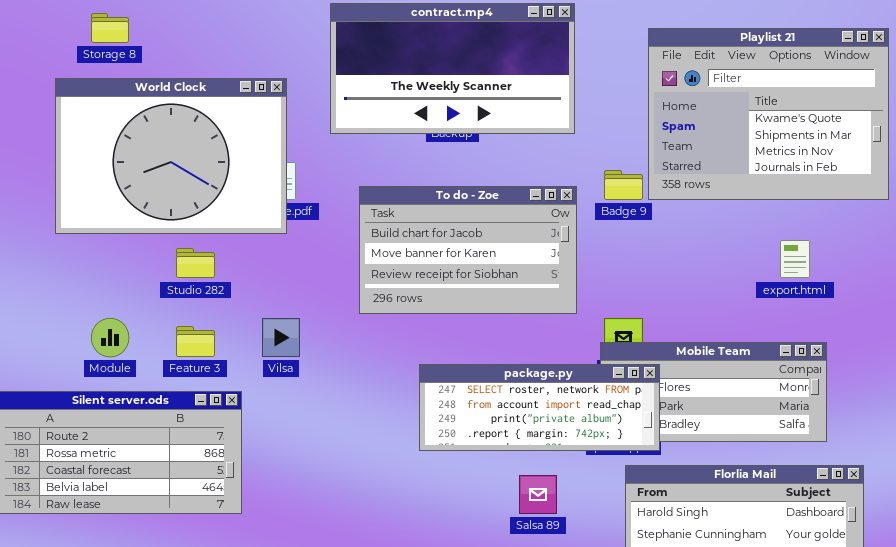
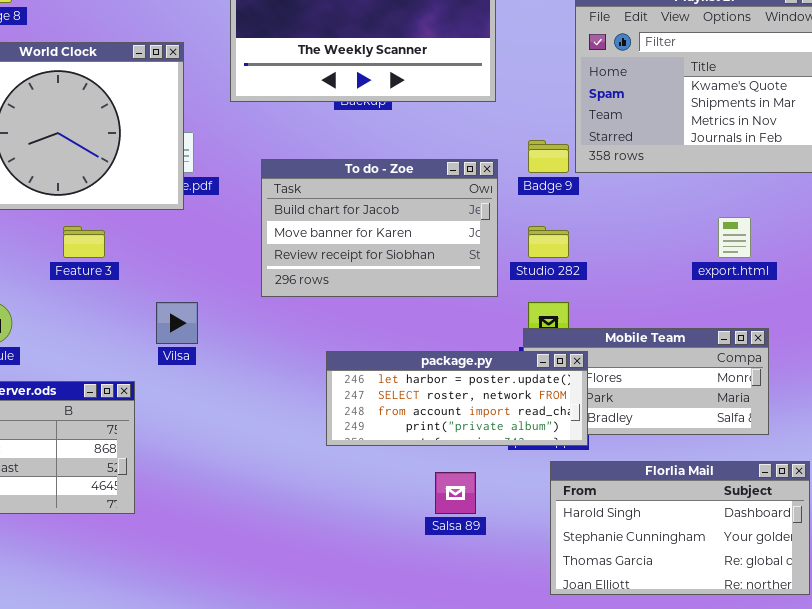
Studio 282: [176,248,215,278] -> [528,226,569,258], moved
Feature 3: [176,326,215,357] -> [63,226,105,258], moved
package.py: [419,364,660,451] -> [326,351,588,446], scrolled up 1 row

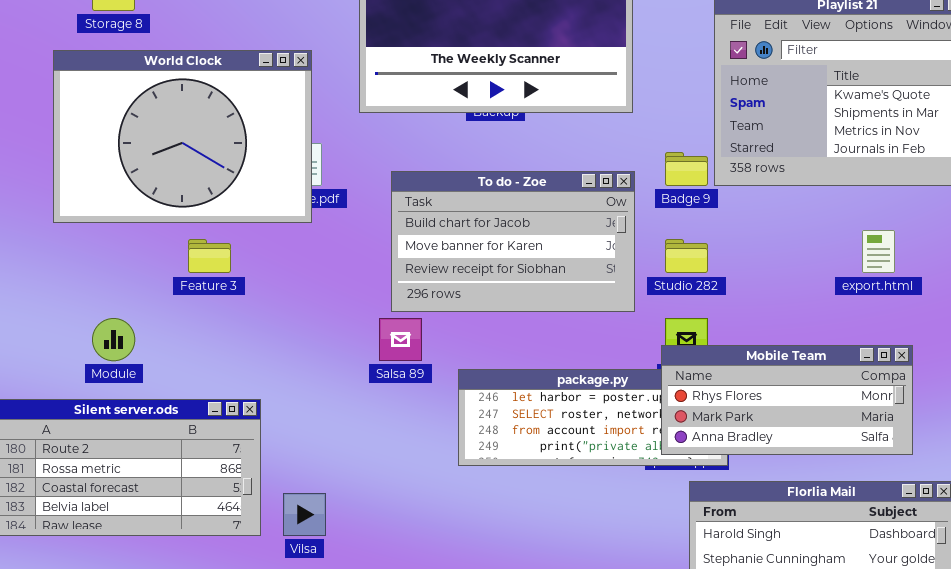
Vilsa: [156,302,198,344] -> [283,493,326,536], moved
Mobile Team: [523,328,769,435] -> [661,345,913,455], raised
Salsa 89: [435,472,476,514] -> [379,318,422,361], moved

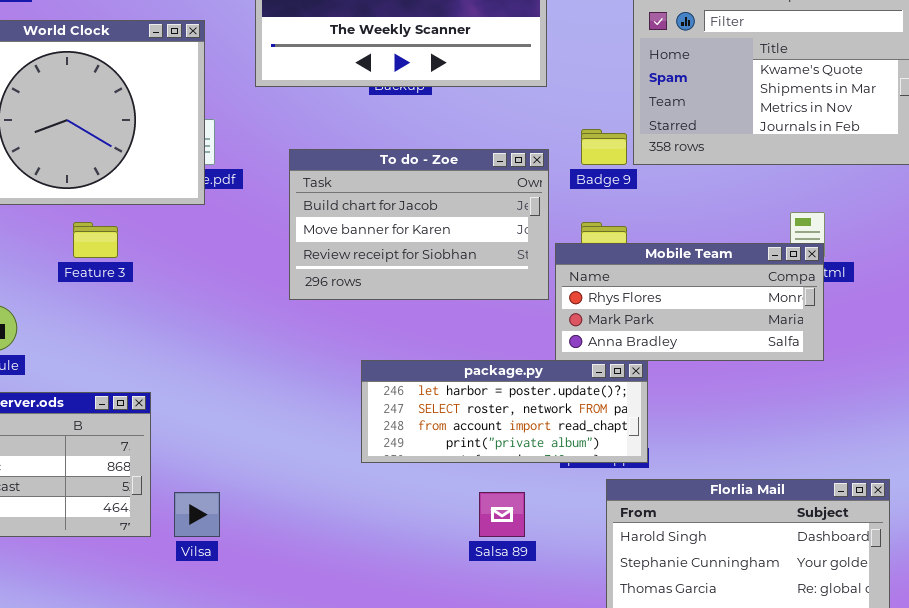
Salsa 89: [379,318,422,361] -> [479,492,525,537], moved
Mobile Team: [661,345,913,455] -> [555,243,824,361], moved

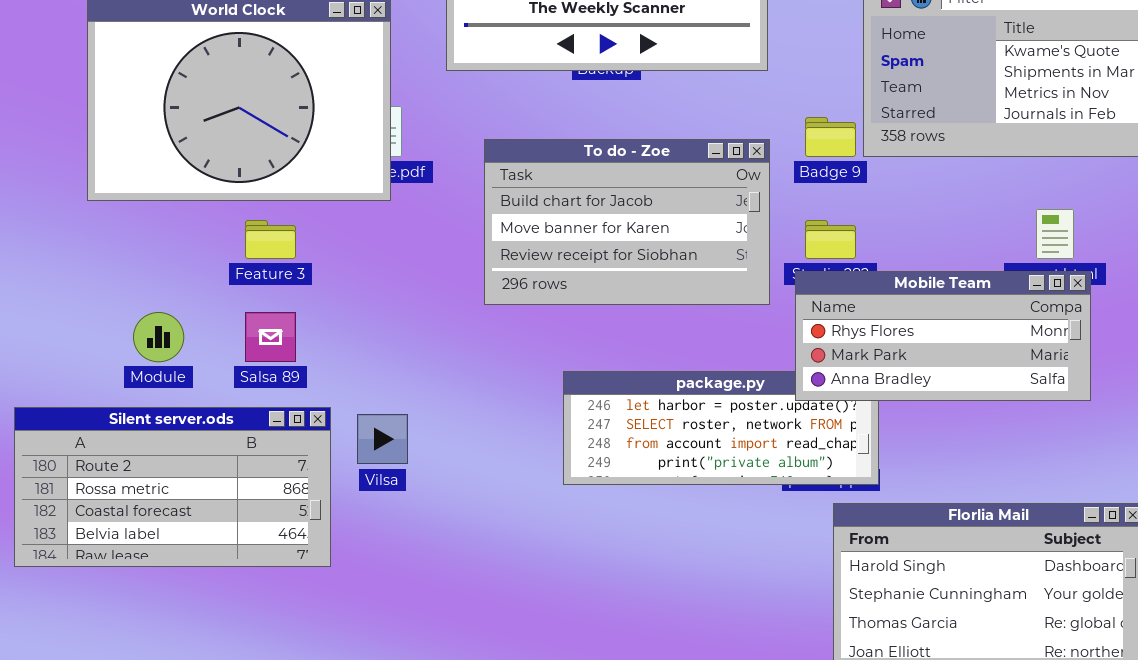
Mobile Team: [555,243,824,361] -> [795,271,1091,401], moved
Vilsa: [174,492,220,537] -> [357,414,408,464], moved
Salsa 89: [479,492,525,537] -> [245,312,296,362], moved

